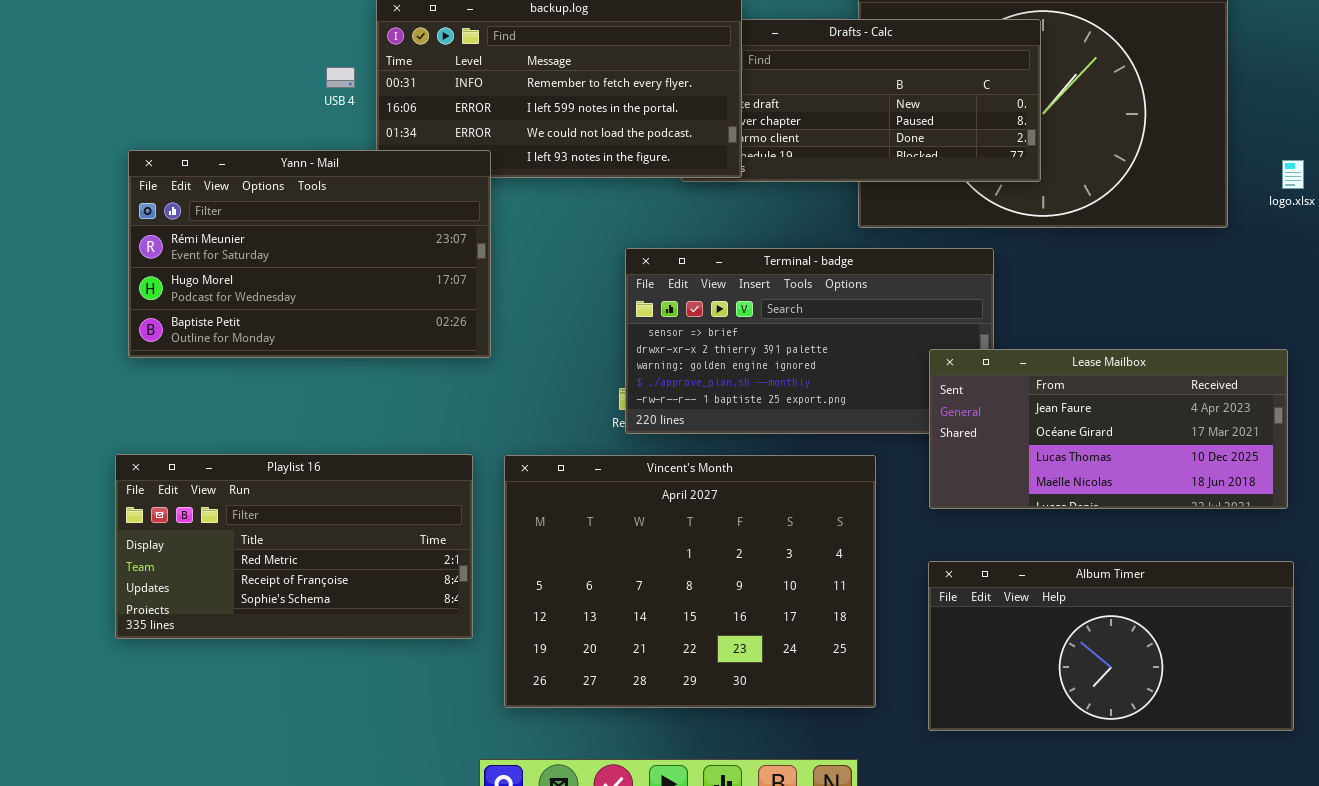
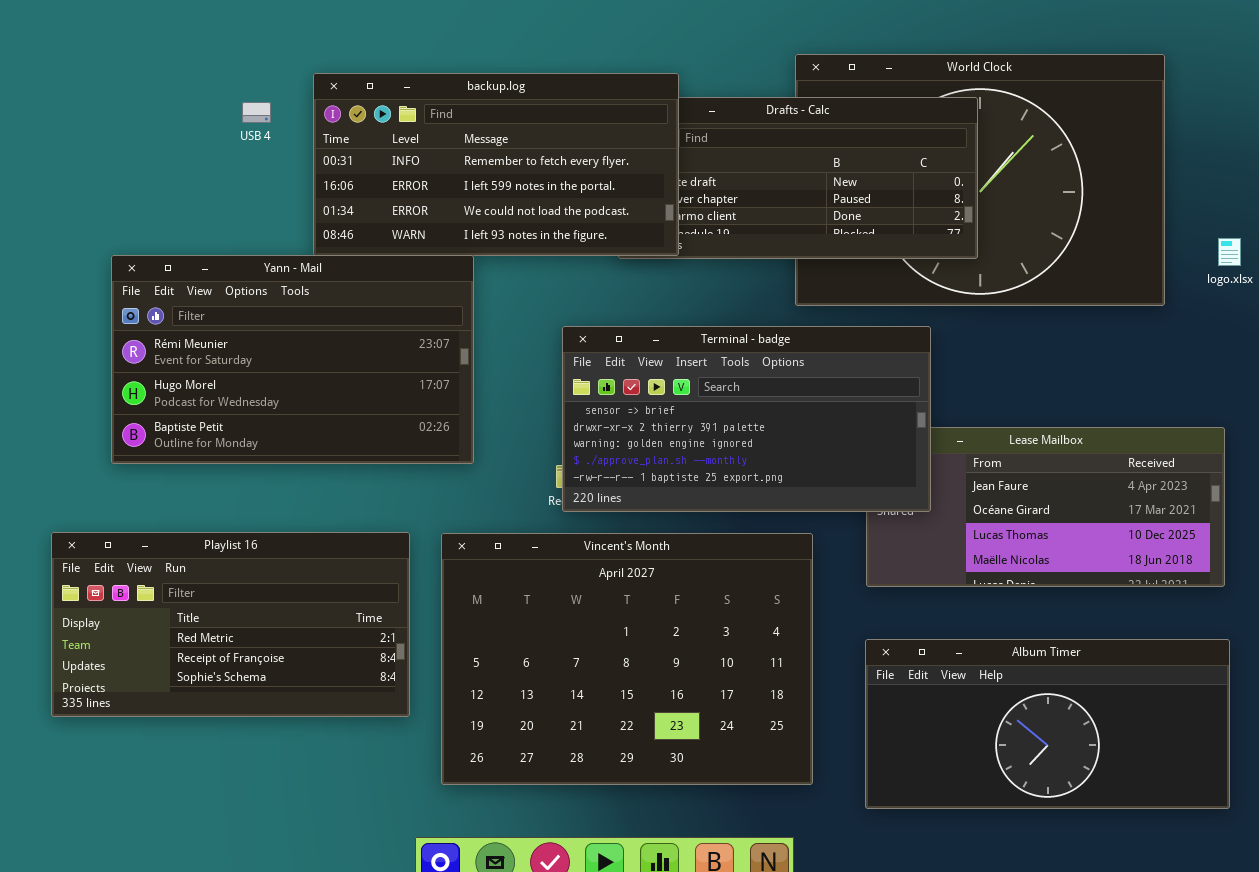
USB 4: [326,67,355,88] -> [242,102,271,123], moved
Yann - Mail: [128,150,491,358] -> [111,255,474,464], moved
Terminal - badge: [625,248,994,434] -> [562,326,931,512], raised

